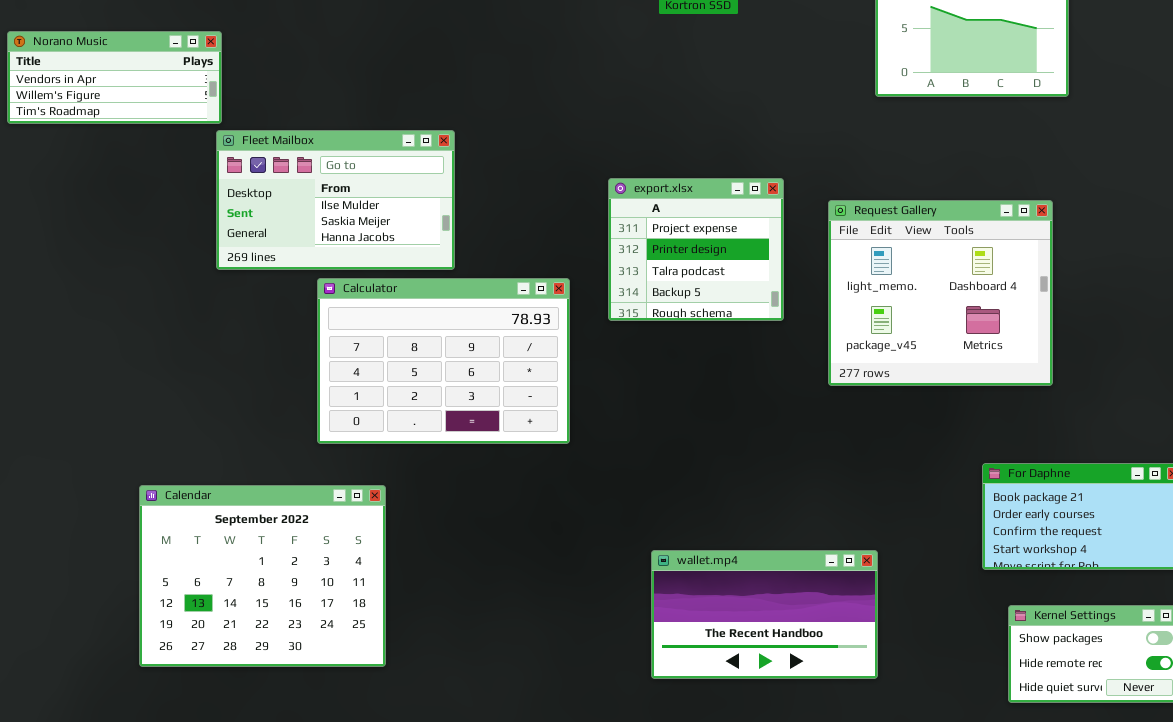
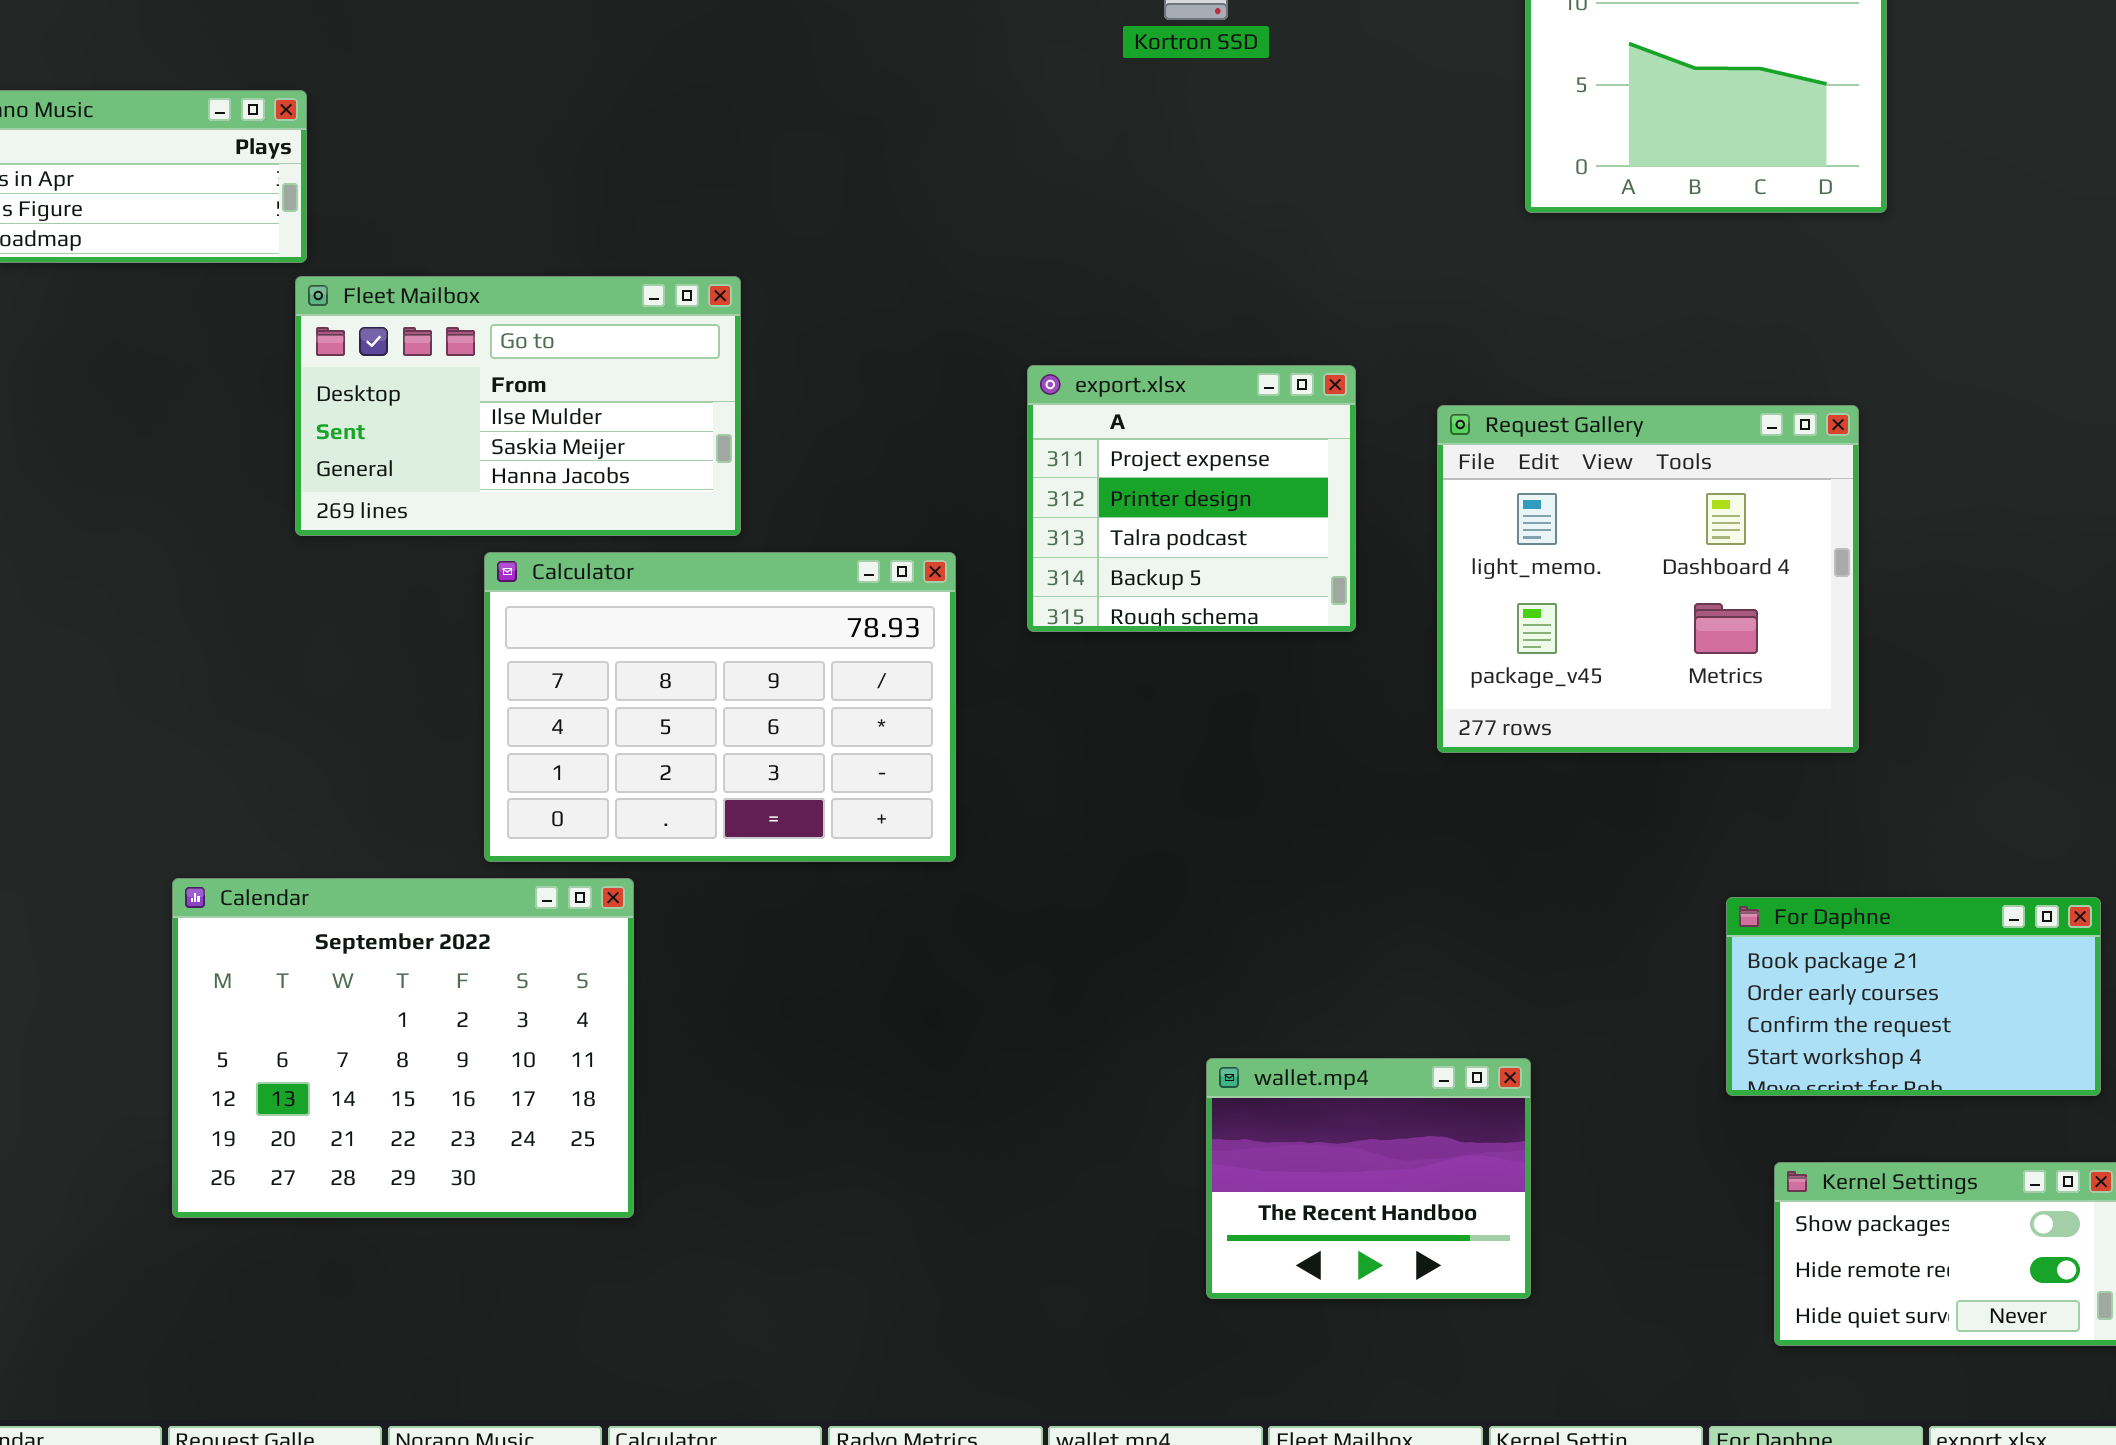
Calendar: [139,485,386,667] -> [172,878,634,1218], moved
wallet.mp4: [651,550,878,679] -> [1206,1058,1531,1299], resized

